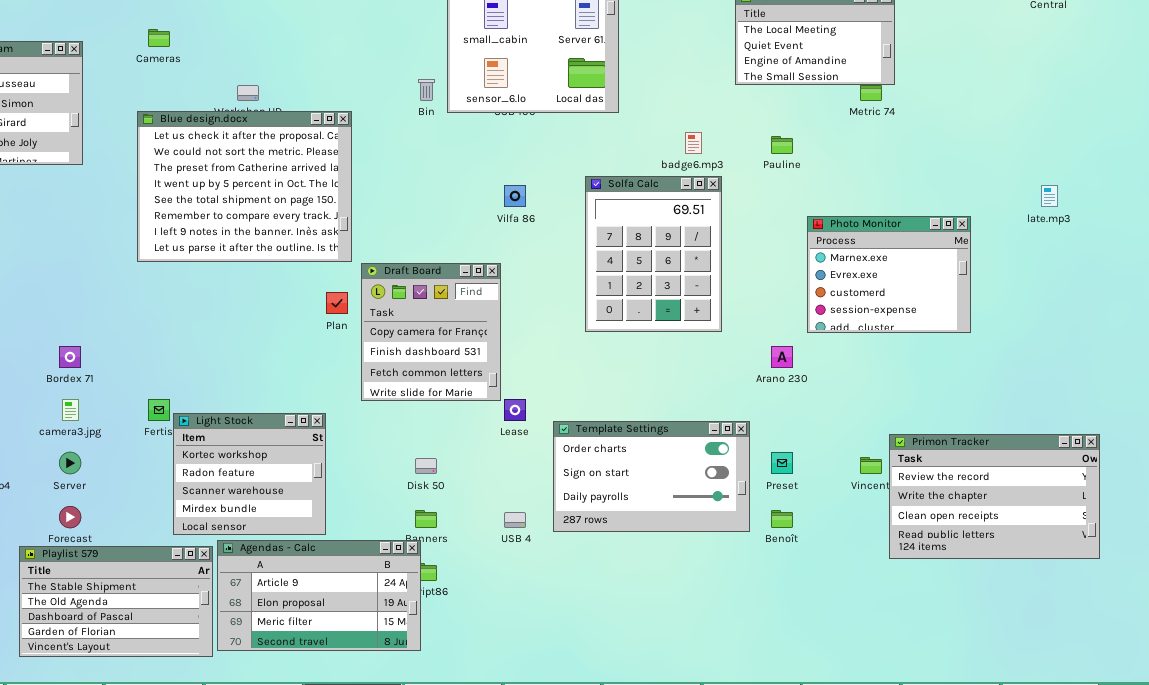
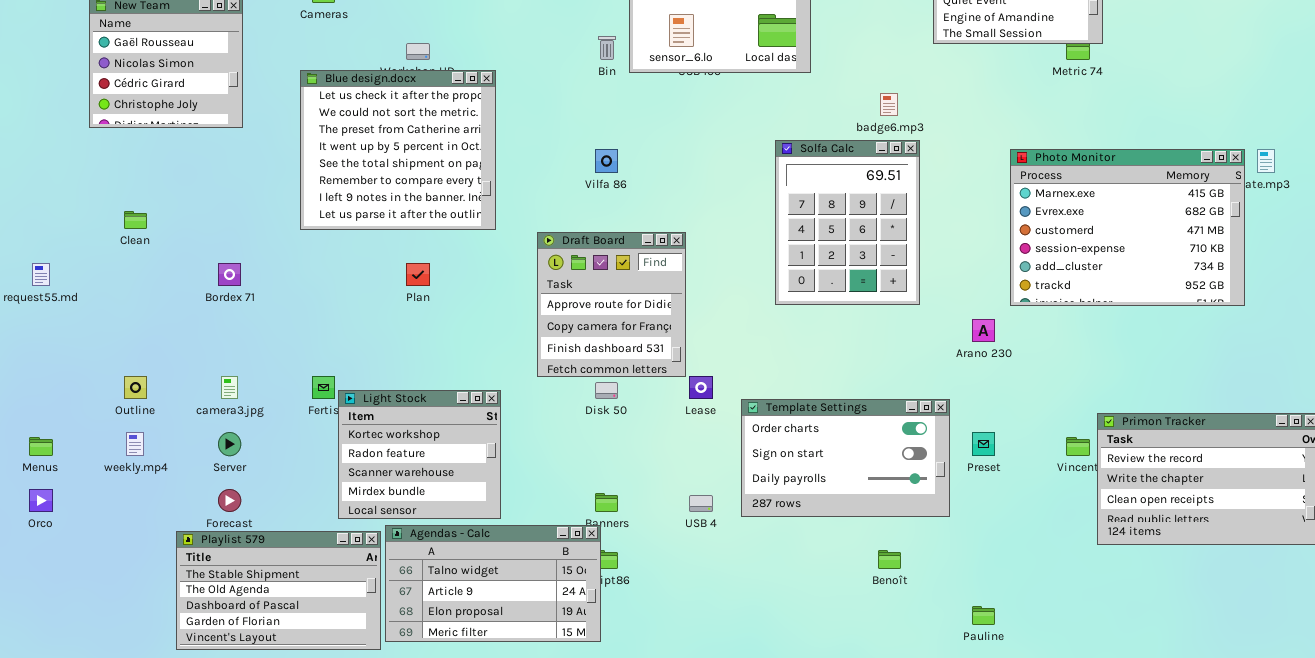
Blue design.docx: [137,111,352,262] -> [300,70,496,230], resized
Pauline: [771,136,793,154] -> [972,606,995,625], moved
Vilfa 86: [504,185,526,207] -> [595,149,618,173], moved
Photo Monitor: [807,216,971,333] -> [1010,149,1245,306], resized
Draft Board: [361,263,501,401] -> [537,232,686,377], scrolled up 1 row
Plan: [326,292,348,314] -> [406,263,430,286], moved
Bordex 71: [59,346,81,368] -> [218,263,241,286], moved
Disk 50: [415,458,437,474] -> [595,382,618,399], moved
Benoît: [771,510,793,528] -> [878,550,901,569], moved
Agendas - Calc: [217,540,421,651] -> [385,525,601,642], scrolled up 1 row

